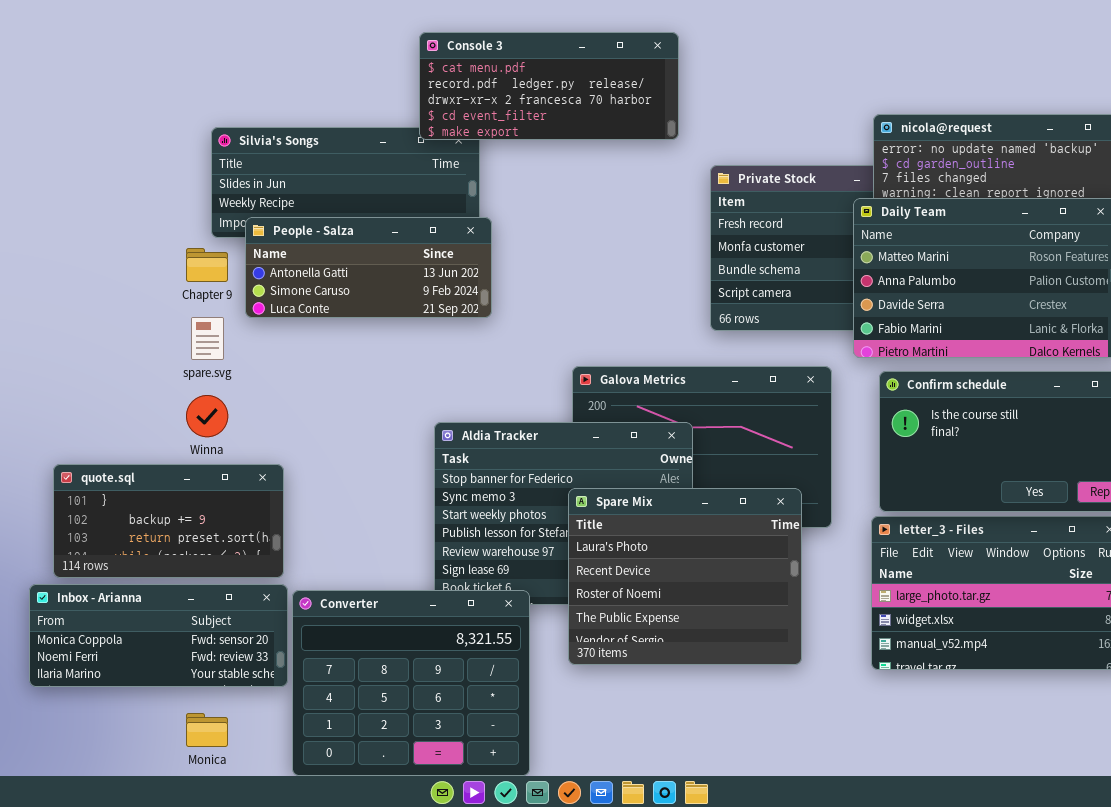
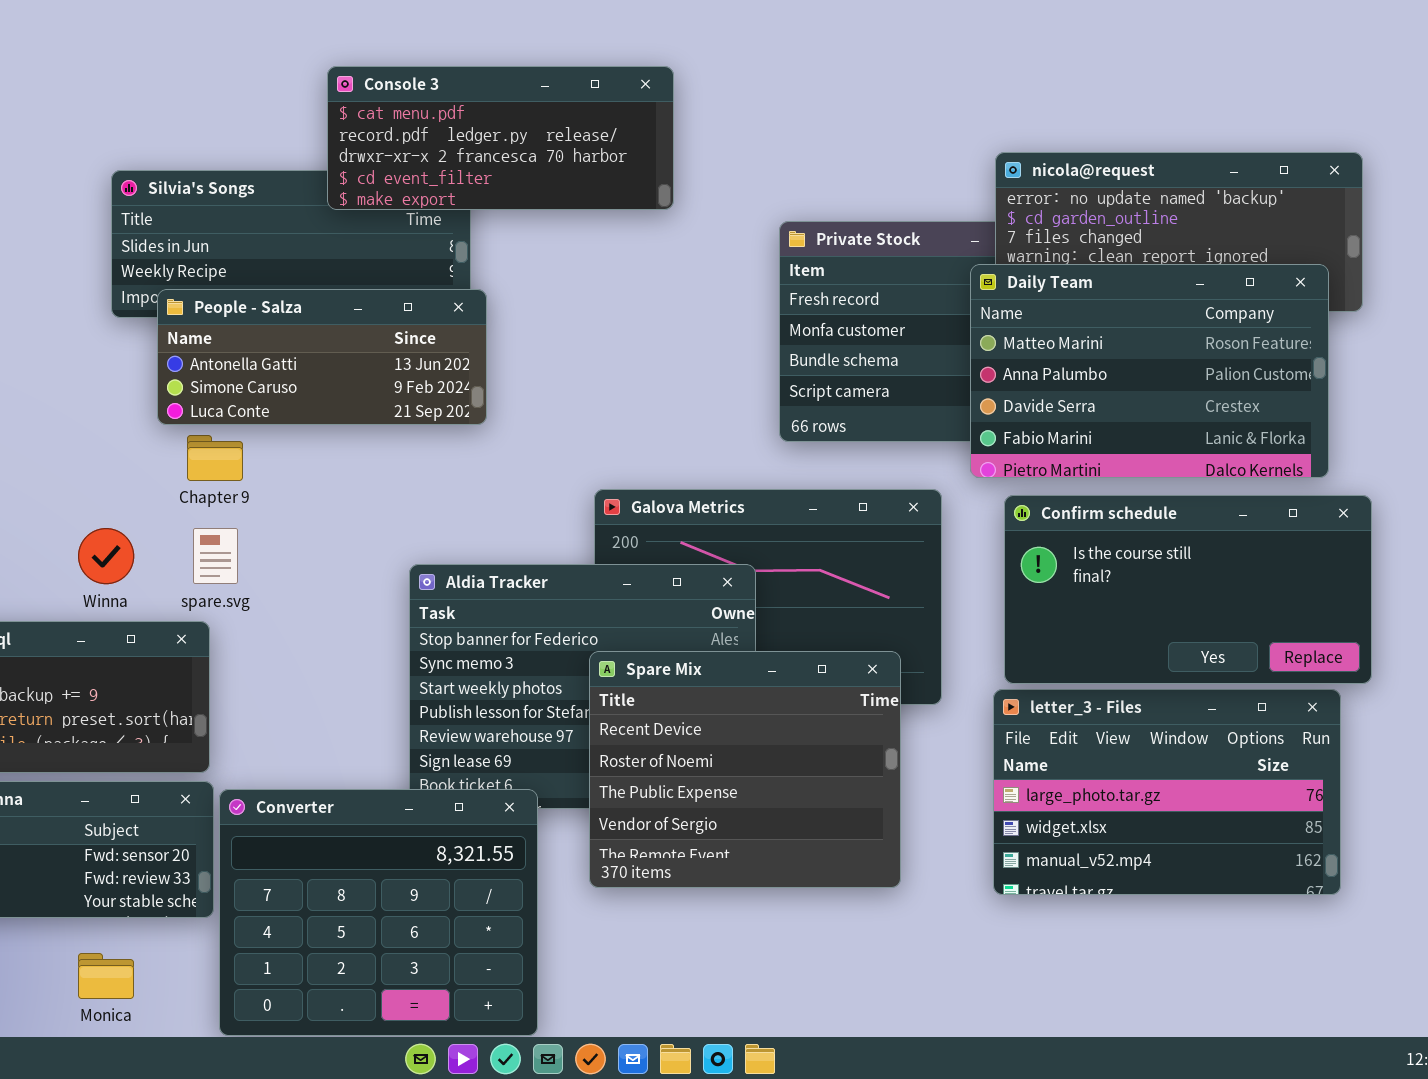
Console 3: [419,32,679,140] -> [327,66,674,210], moved
Chapter 9: [186,248,228,282] -> [187,435,243,481], moved
spare.svg: [191,317,224,360] -> [193,528,238,584], moved
Spare Mix: [568,488,802,665] -> [589,651,901,888], scrolled down 1 row

